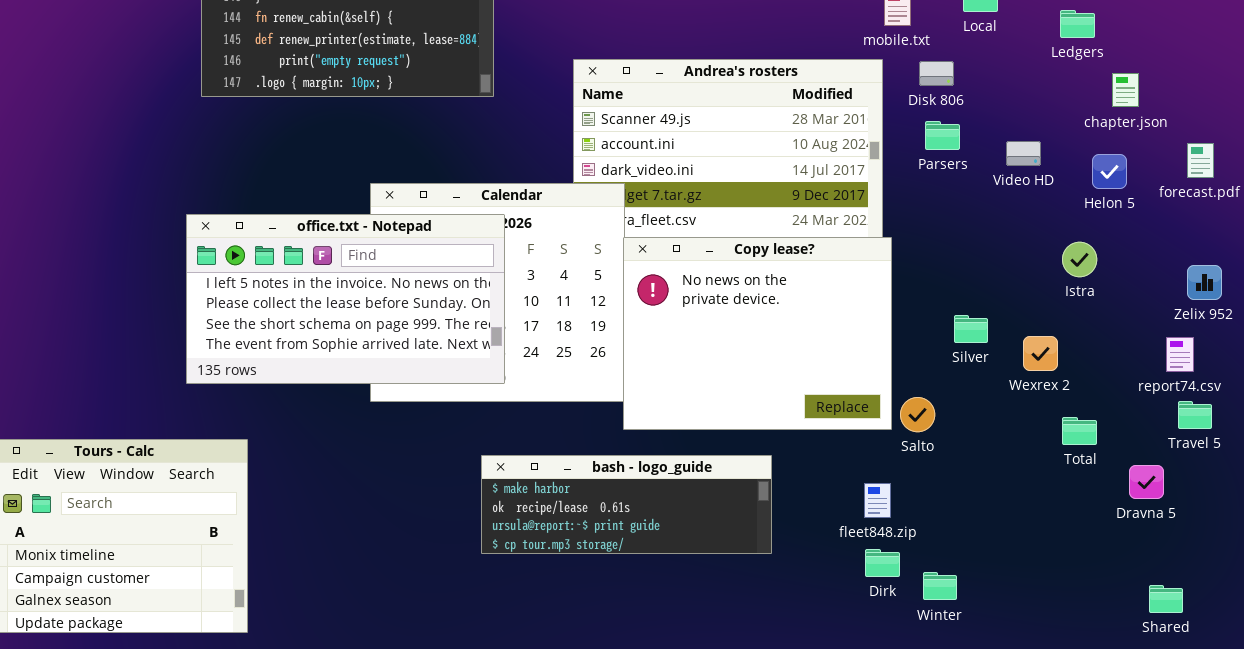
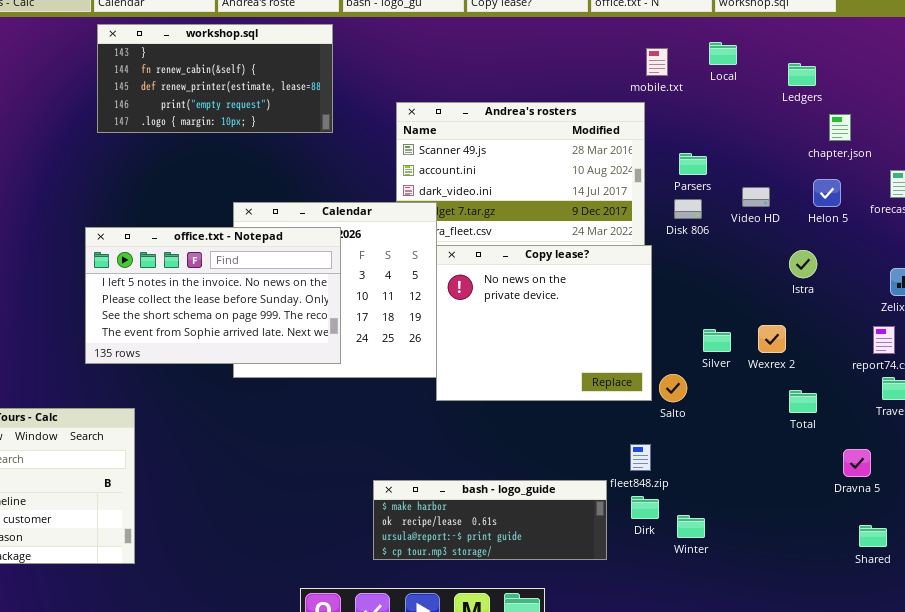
Disk 806: [919,61,954,86] -> [674,199,702,219], moved
Video HD: [1006,141,1041,166] -> [742,187,770,207], moved
Silver: [954,315,988,343] -> [703,329,731,352], moved
bash - logo_guide: [481,455,772,554] -> [373,480,607,560], moved
Dravna 5: [1129,465,1164,499] -> [843,449,871,477], moved

